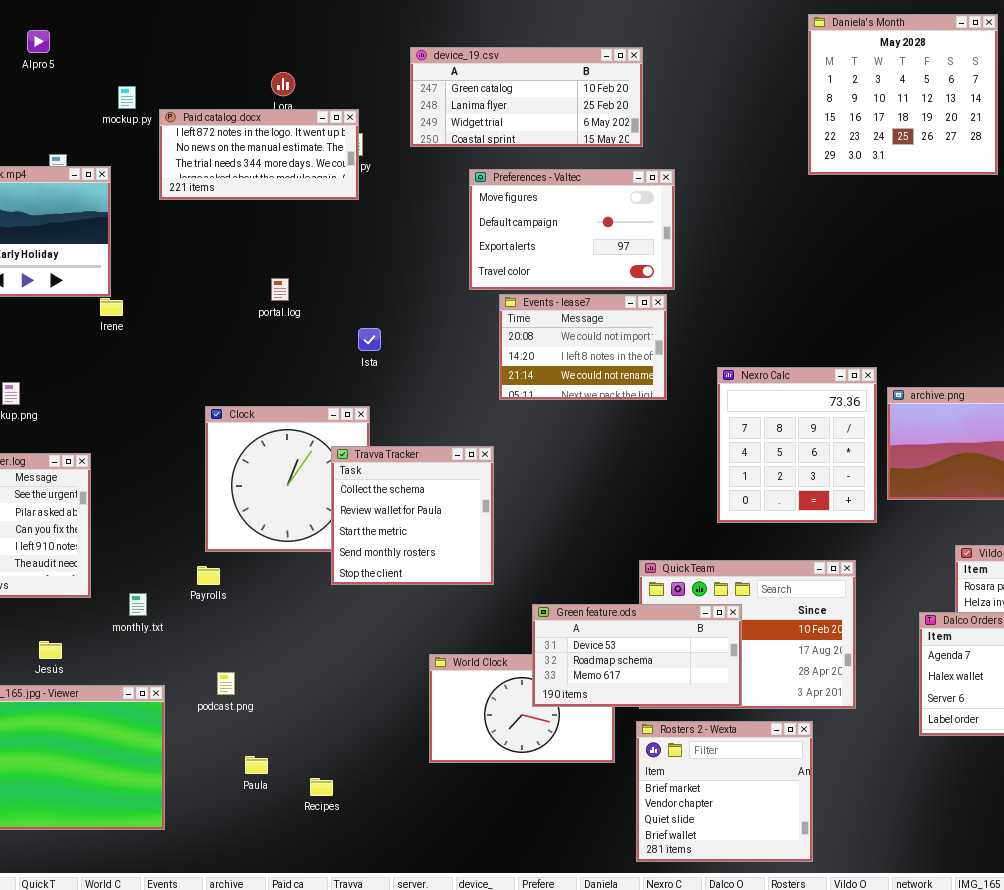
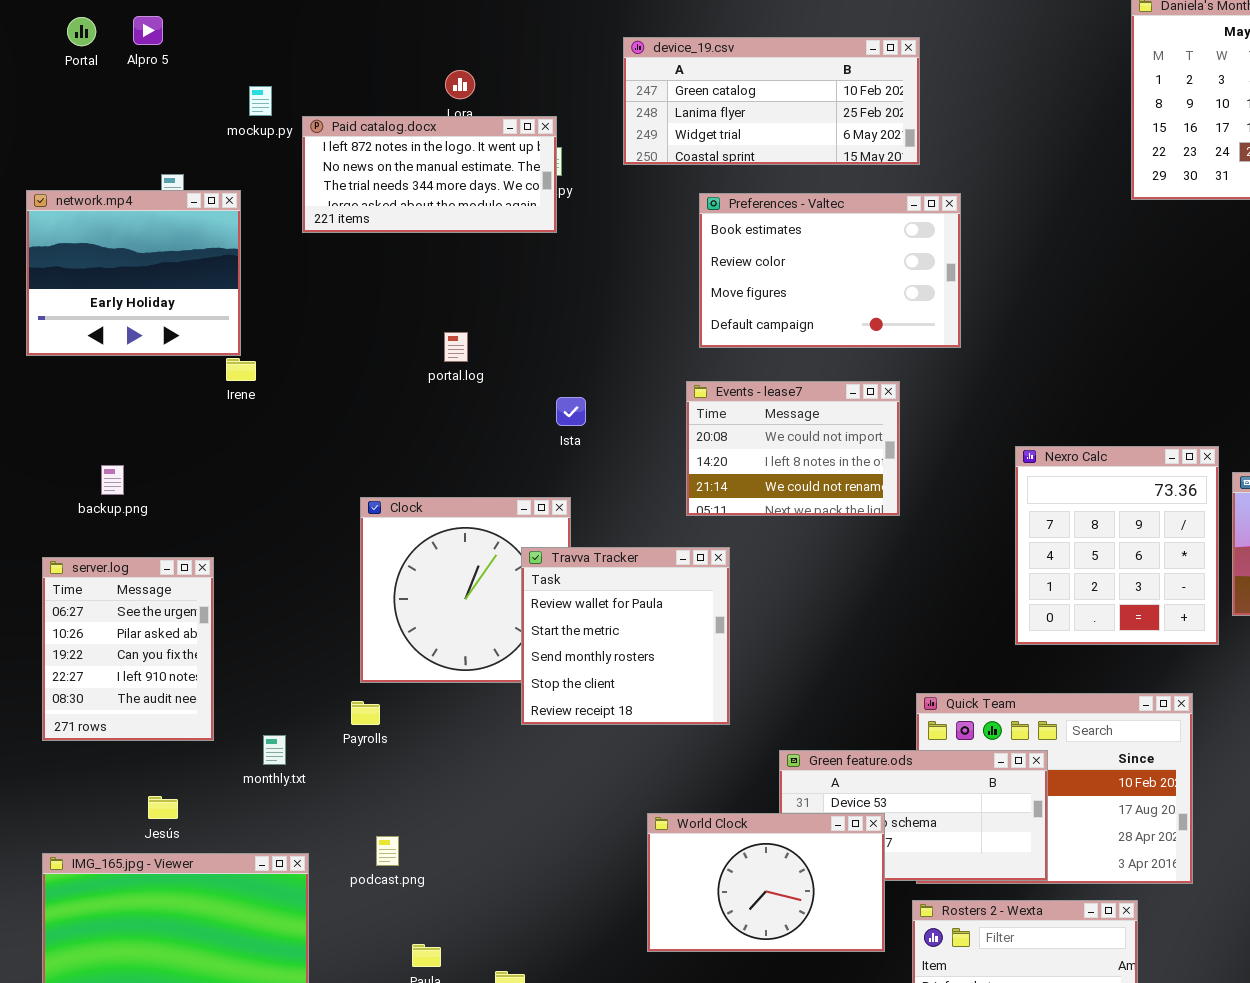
Preferences - Valtec: [469,169,675,290] -> [699,193,961,348], scrolled up 2 rows
Events - lease7: [499,294,667,400] -> [686,381,900,516], moved
Travva Tracker: [331,446,494,585] -> [521,547,730,725], scrolled down 1 row
World Clock: [429,654,615,763] -> [647,813,885,952], raised

